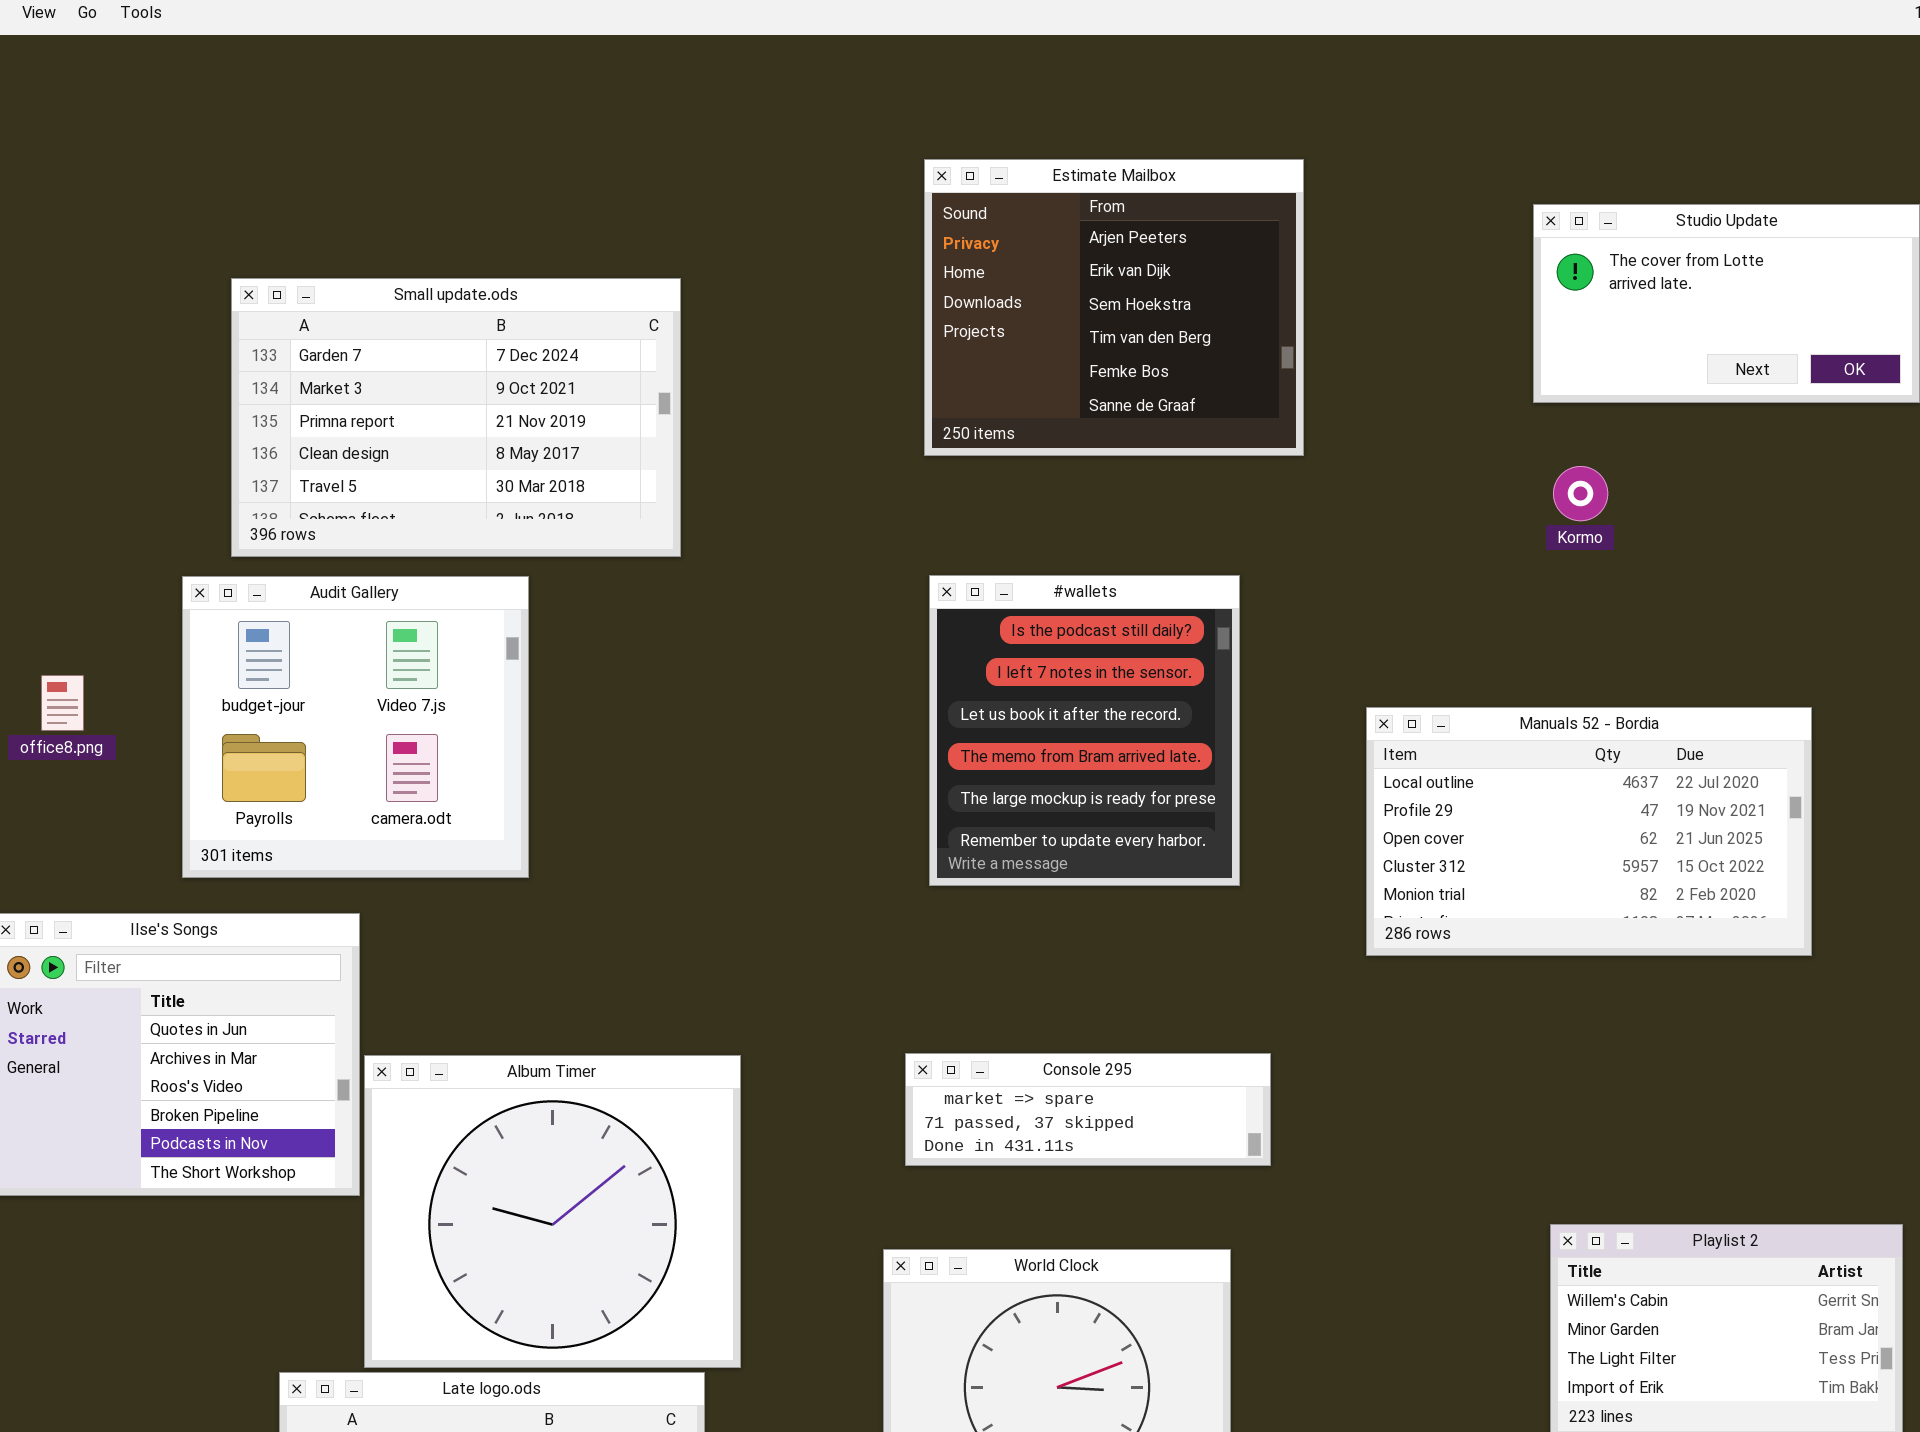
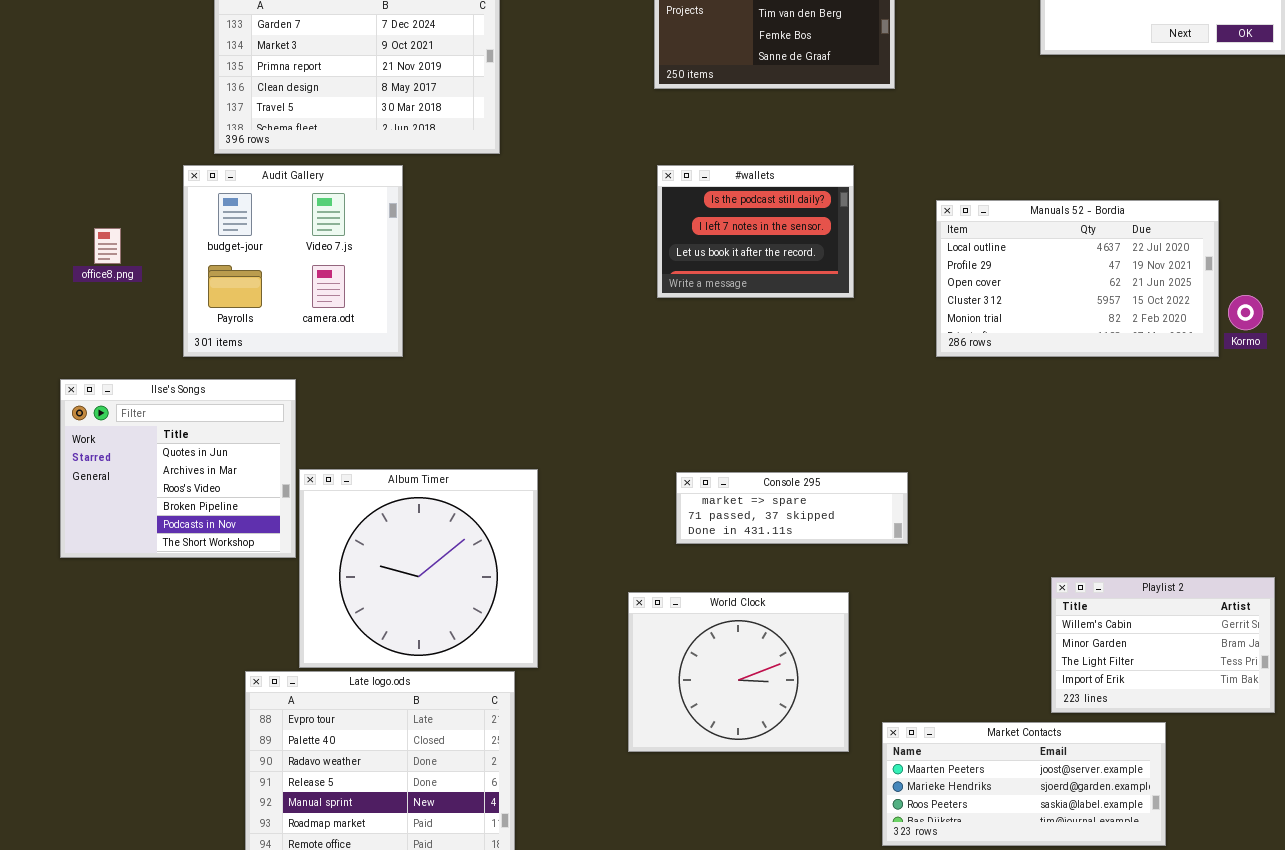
Kormo: [1553,466,1608,521] -> [1228,295,1263,330], moved
#wallets: [929,575,1240,886] -> [657,165,854,298], resized
Manuals 52 - Bordia: [1366,707,1812,956] -> [936,200,1219,357], moved
Console 295: [905,1053,1271,1166] -> [676,472,908,544], moved

